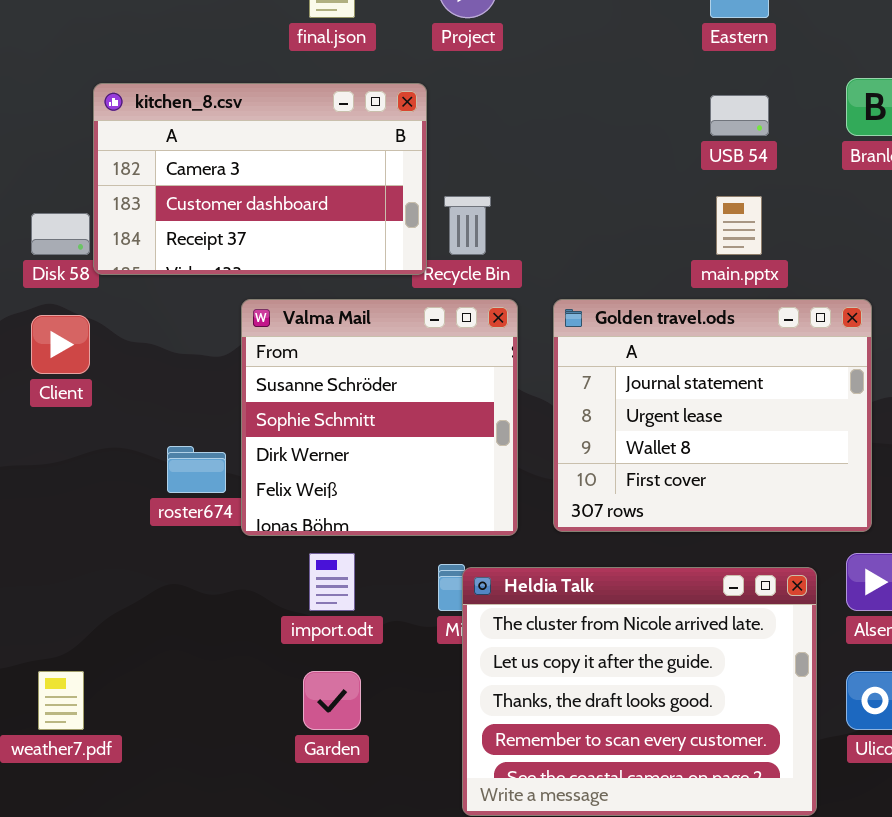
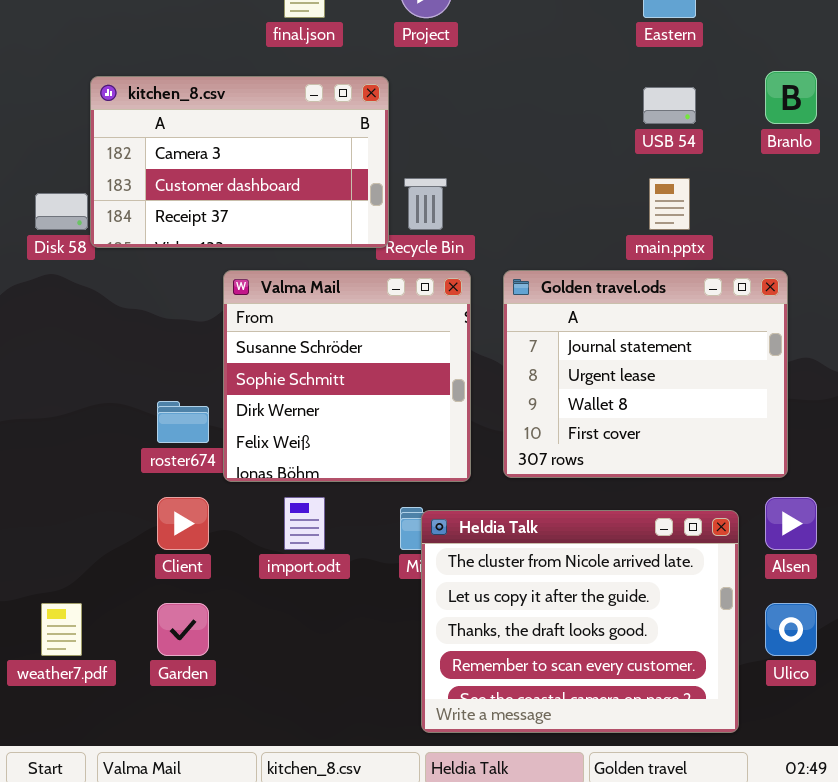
Client: [31,315,90,374] -> [157,497,209,550], moved
Garden: [303,671,361,730] -> [157,603,209,656], moved

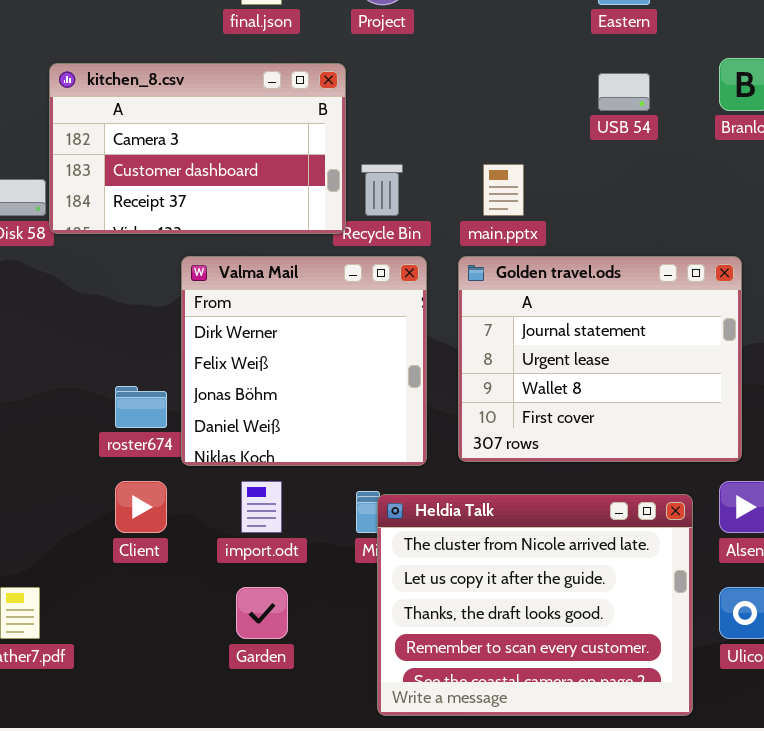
main.pptx: [649,178,690,230] -> [483,164,524,216], moved
Valma Mail: [223,270,471,482] -> [181,256,427,466], scrolled down 2 rows
Garden: [157,603,209,656] -> [236,587,288,639], moved

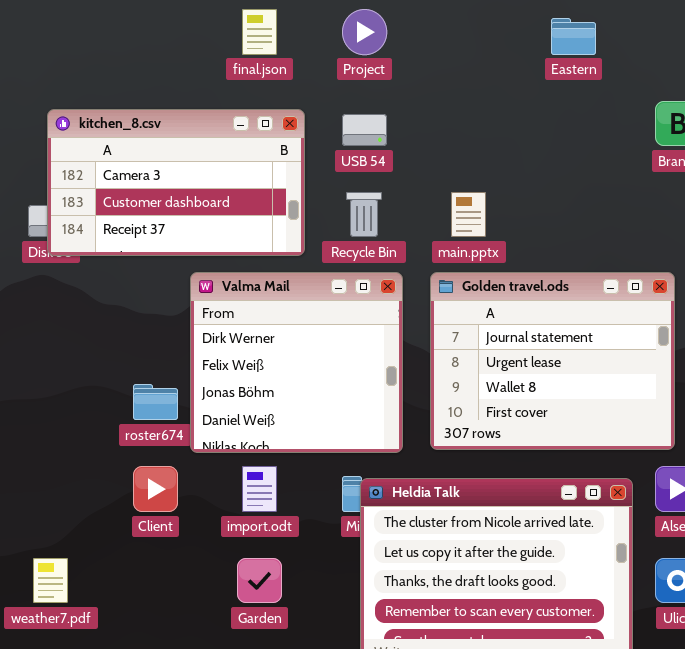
kitchen_8.csv: [49,63,346,234] -> [47,109,305,256], moved
USB 54: [598,73,650,111] -> [342,114,387,146], moved

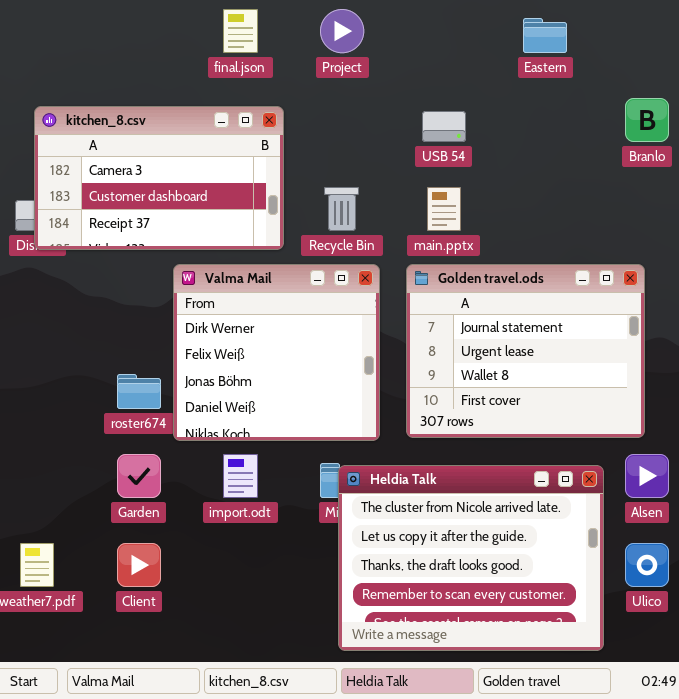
USB 54: [342,114,387,146] -> [422,111,466,142], moved
Client: [133,466,178,512] -> [117,543,161,587], moved
Garden: [237,558,282,603] -> [117,454,161,498], moved

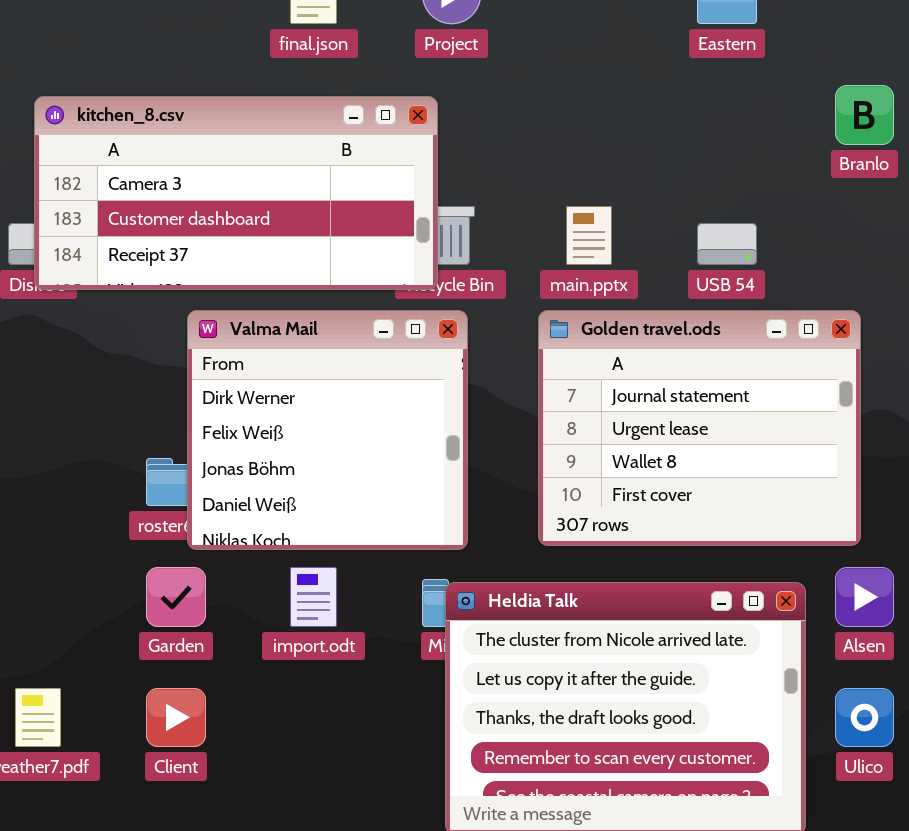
kitchen_8.csv: [34,106,284,250] -> [34,96,438,290], resized
USB 54: [422,111,466,142] -> [697,223,757,265], moved
Valma Mail: [173,264,380,441] -> [187,310,468,550], moved

